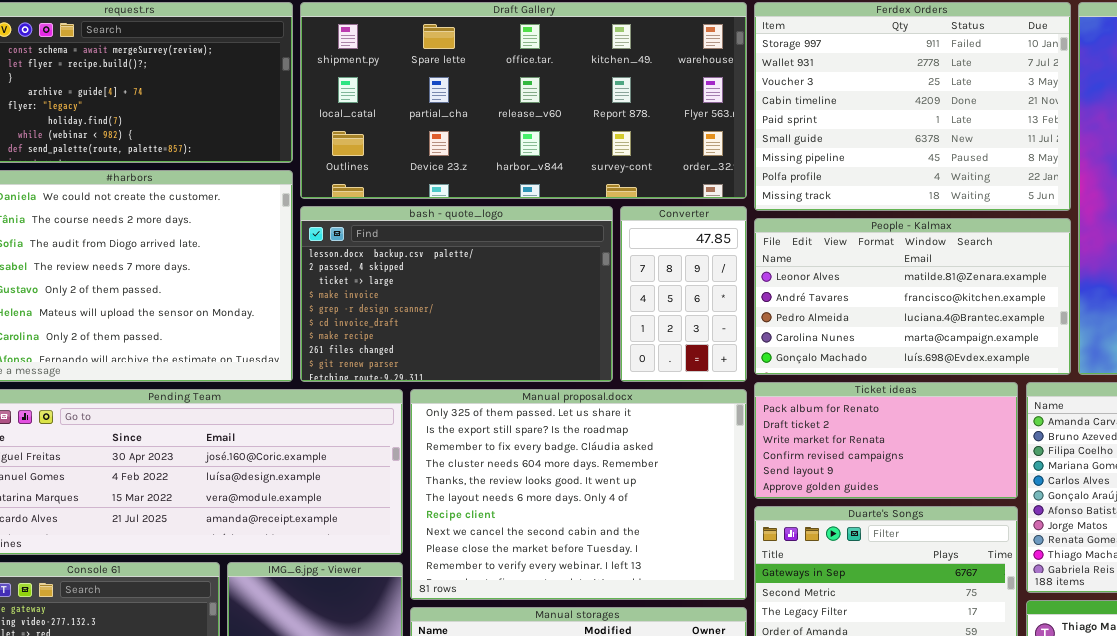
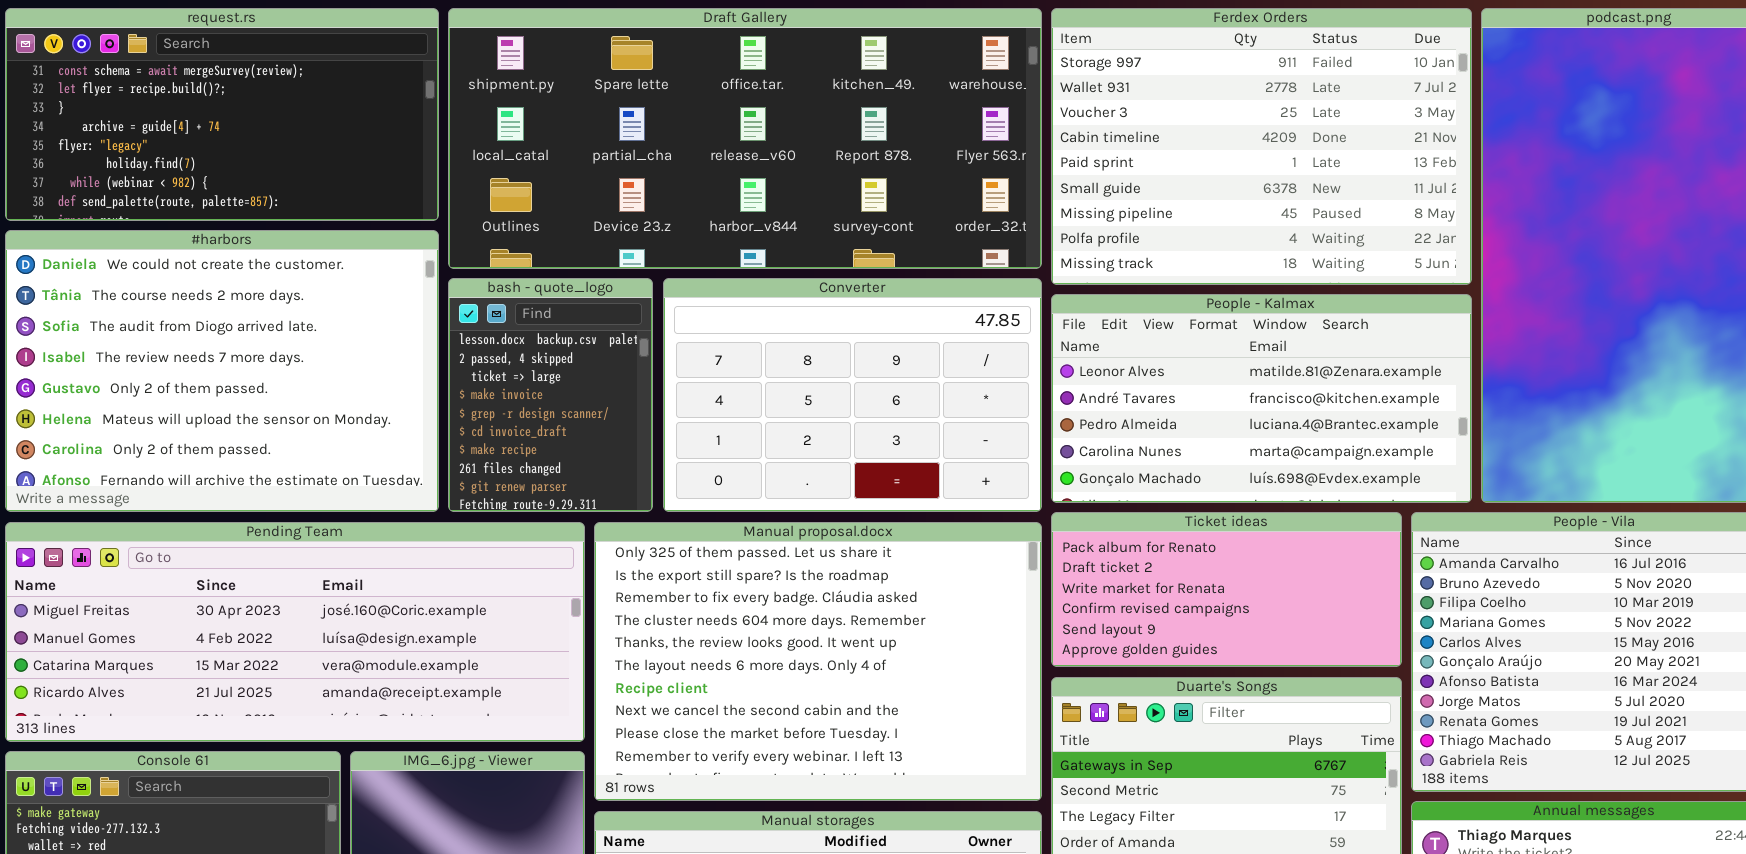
bash - quote_logo: [300,206,613,382] -> [448,278,653,512], resized
Converter: [620,206,747,382] -> [663,278,1042,512], resized

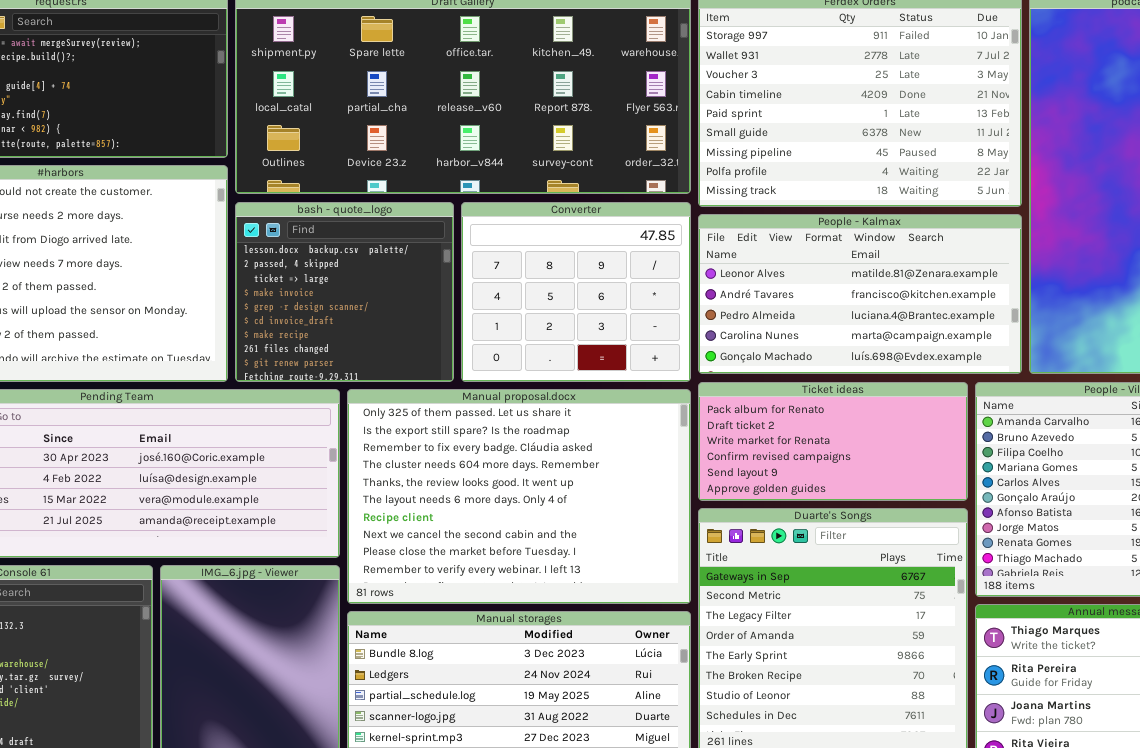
bash - quote_logo: [448,278,653,512] -> [235,202,454,382], resized
Converter: [663,278,1042,512] -> [461,202,691,382], resized

